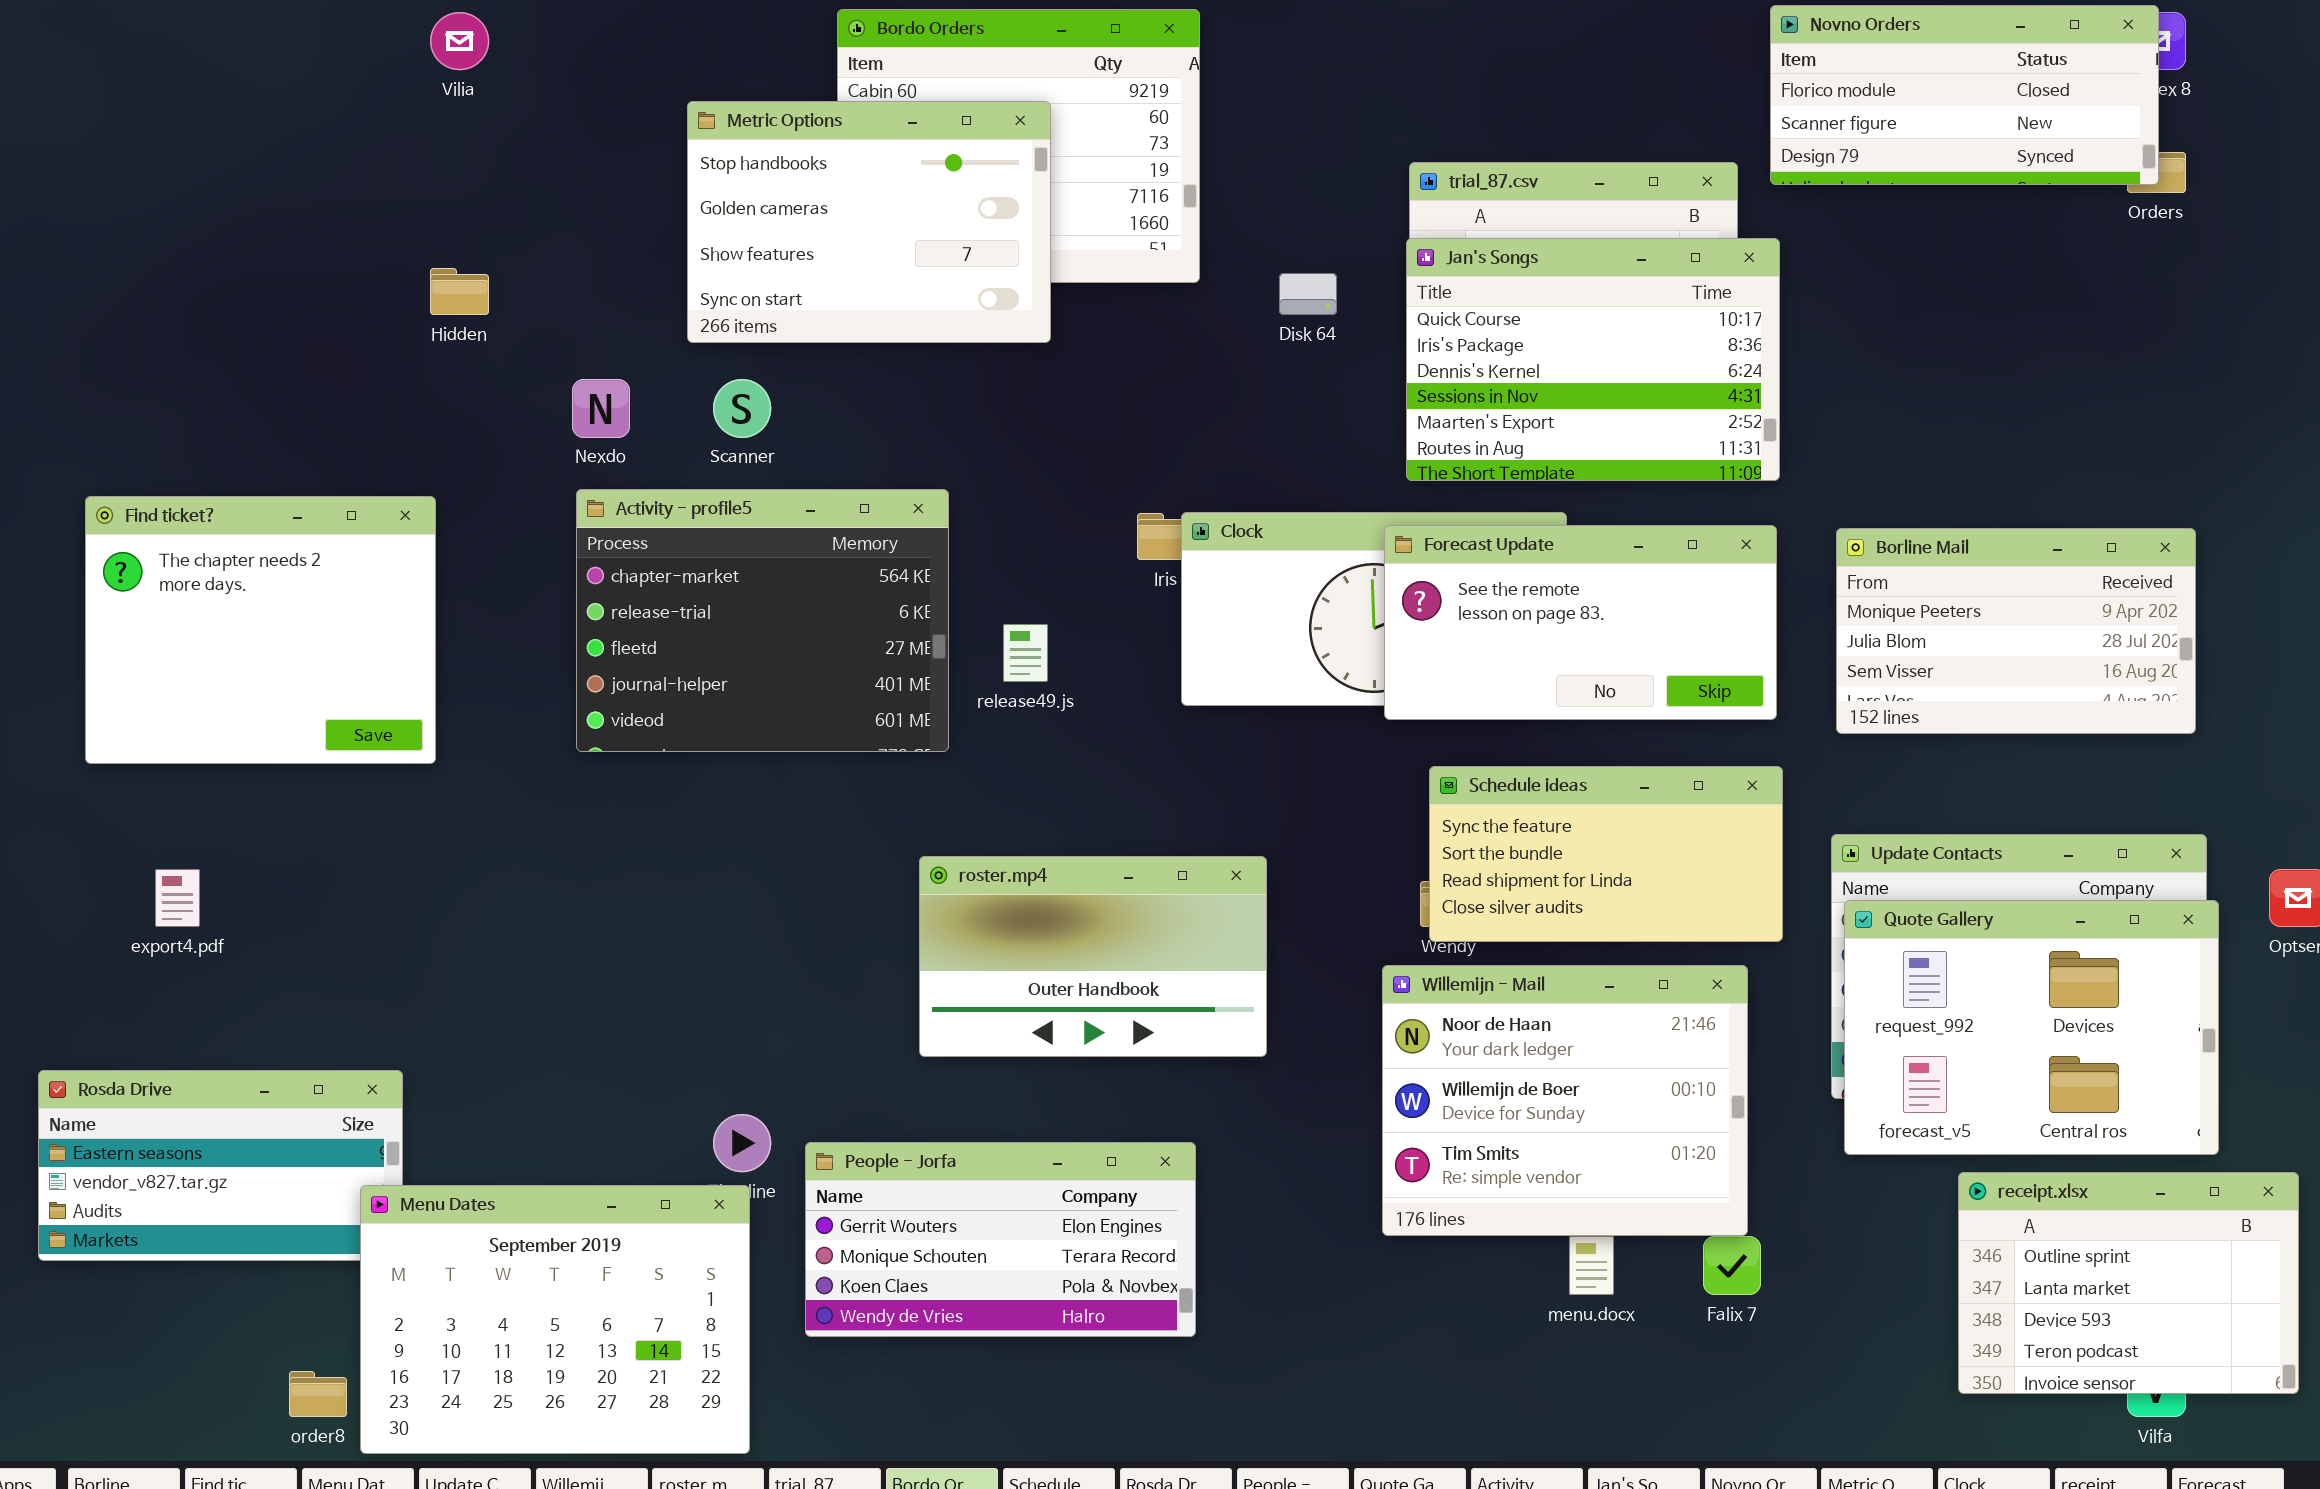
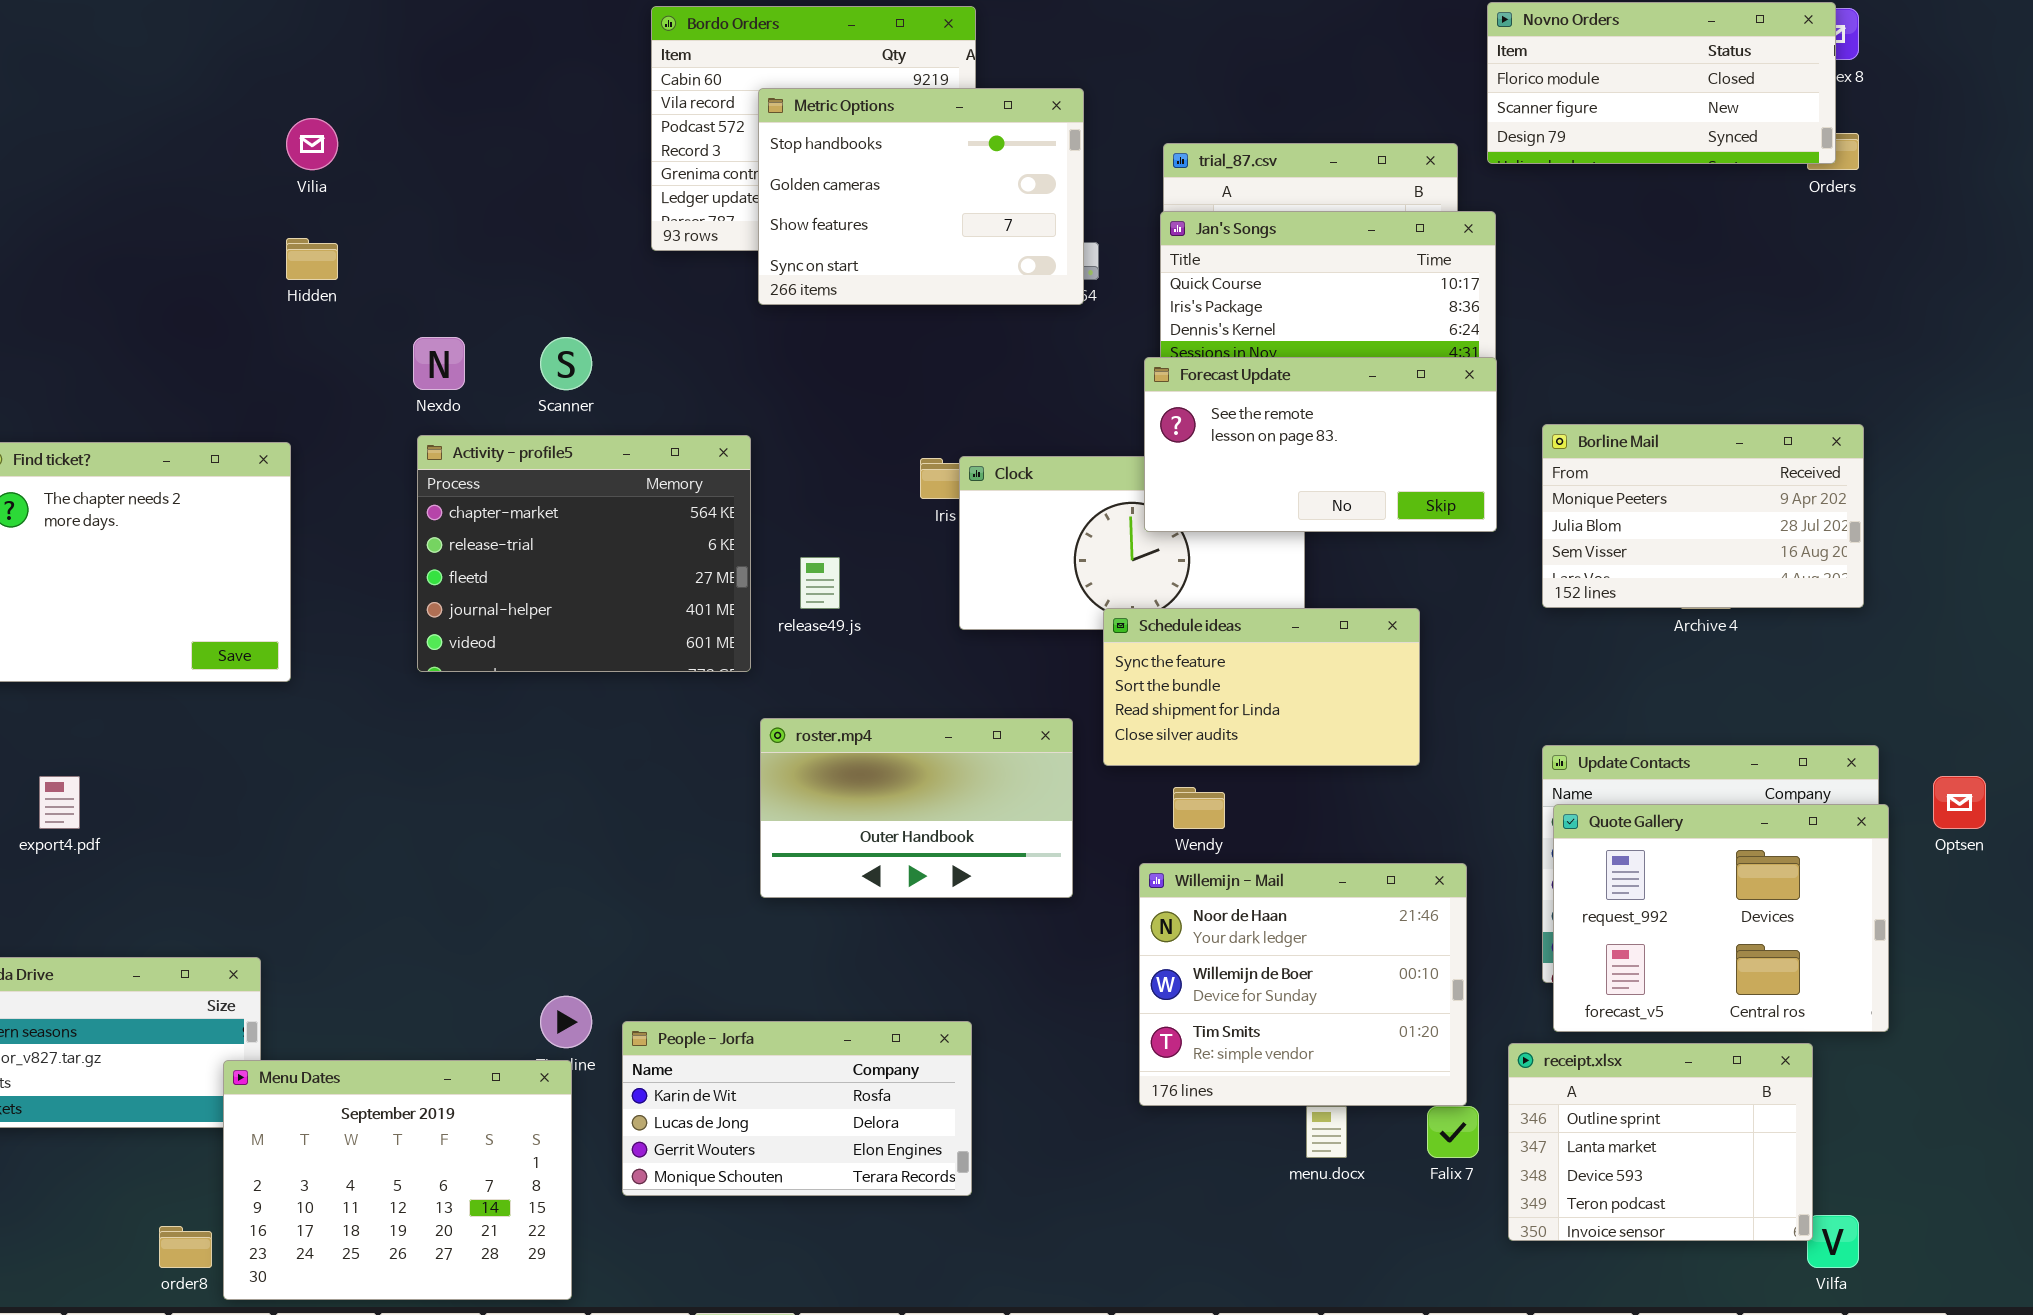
Vilia: [430,12,489,70] -> [286,118,338,170], moved
Metric Options: [687,101,1051,343] -> [758,88,1084,305], moved
Forecast Update: [1384,525,1777,720] -> [1144,357,1497,532], moved
Borline Mail: [1836,528,2196,734] -> [1542,424,1864,608], moved
Schedule ideas: [1429,766,1783,942] -> [1103,608,1420,766], moved
roster.mp4: [919,856,1267,1057] -> [760,718,1073,898], moved
People - Jorfa: [805,1142,1196,1337] -> [622,1021,972,1196], scrolled up 2 rows
receipt.xlsx: [1958,1172,2299,1394] -> [1508,1043,1813,1241], moved

